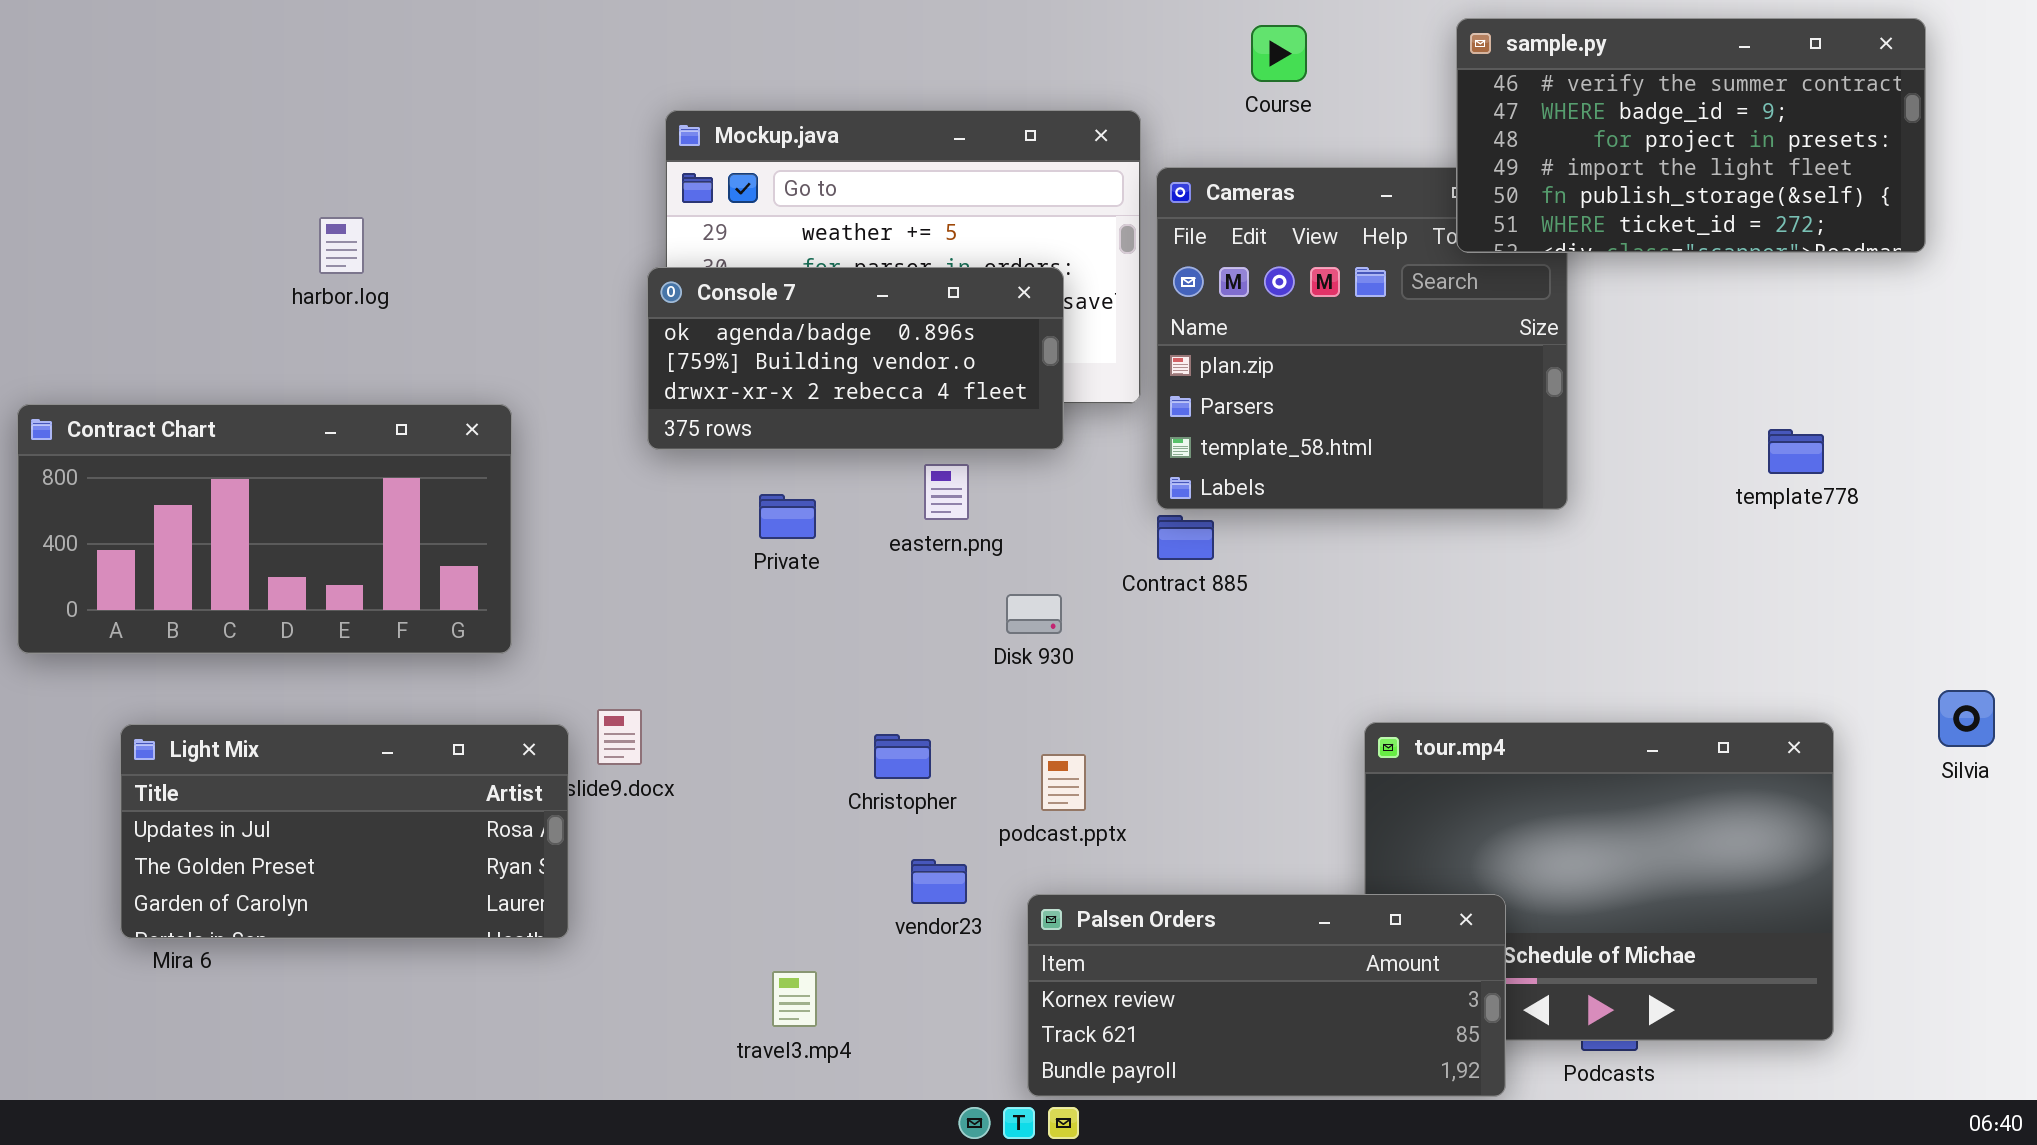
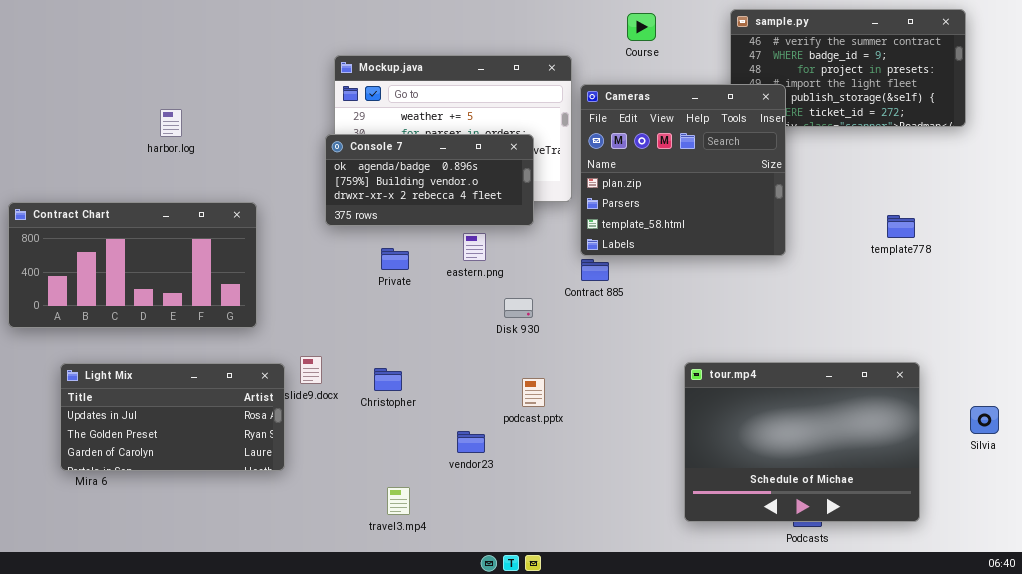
Cameras: [1156,167,1568,510] -> [580,84,786,256], raised
Silvia: [1938,690,1995,747] -> [970,406,999,434], moved
Christopher: [874,734,931,779] -> [374,368,402,391], moved
Palsen Orders: [1027,894,1506,1097] -> none, closed

